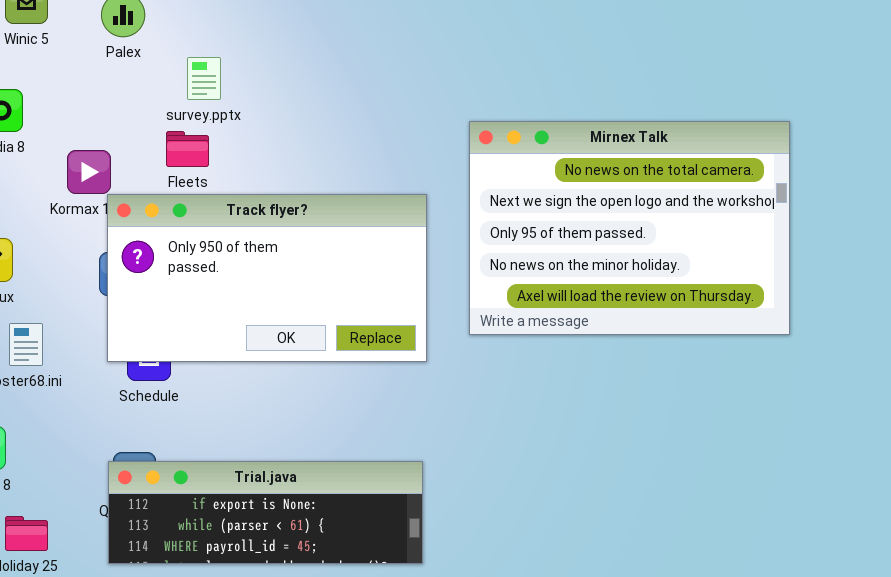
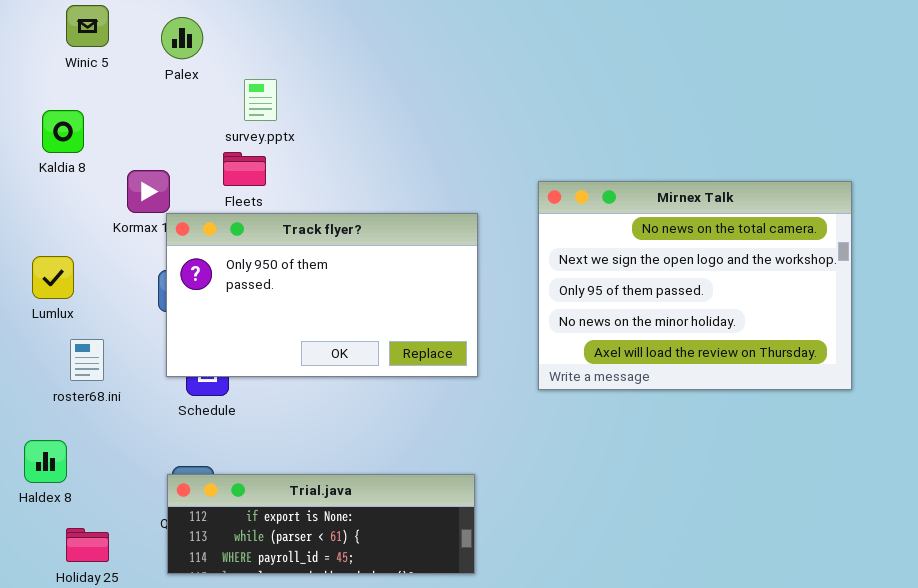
Mirnex Talk: [469,121,790,335] -> [538,181,852,390], moved

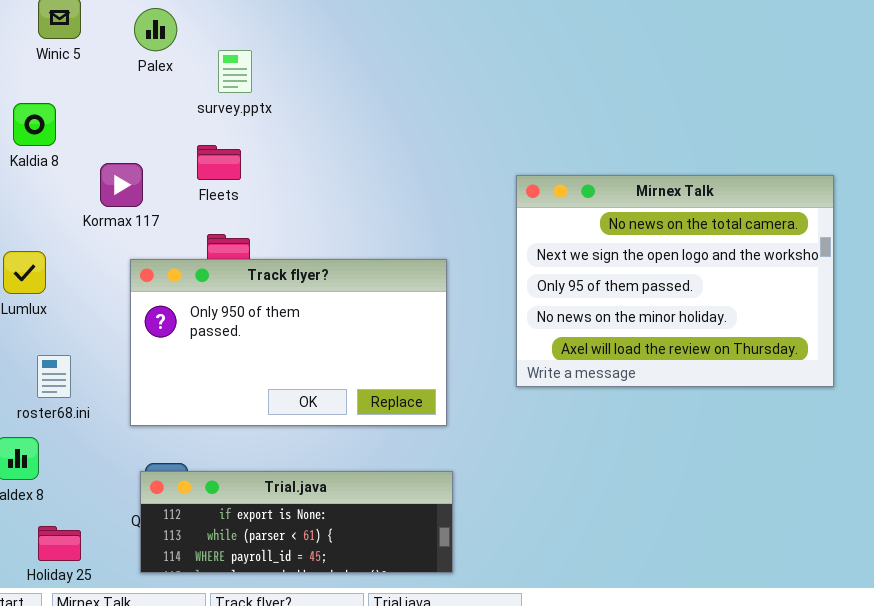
survey.pptx: [244,79,277,121] -> [218,50,252,93], moved
Track flyer?: [166,213,478,377] -> [130,259,447,426], moved
roster68.ini: [70,339,104,381] -> [37,355,71,398], moved

